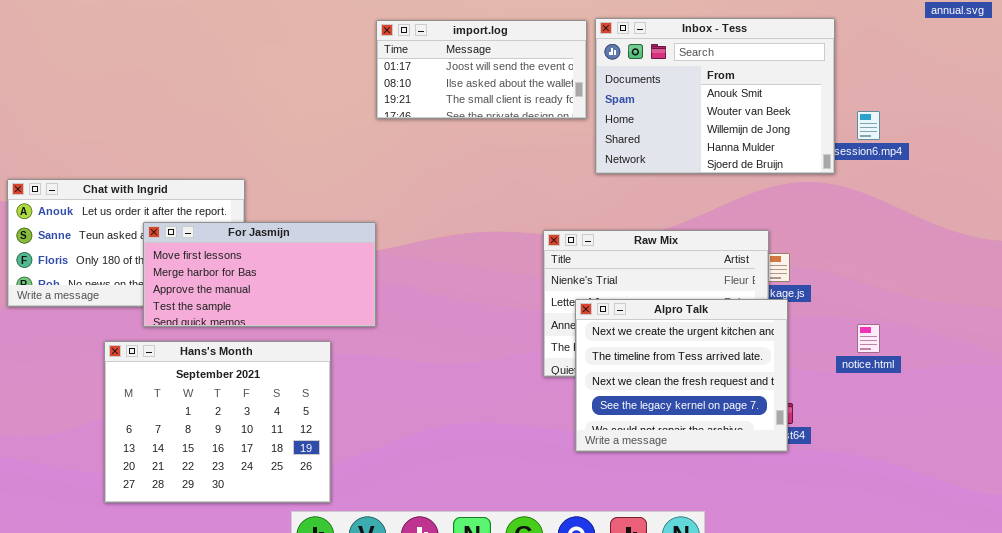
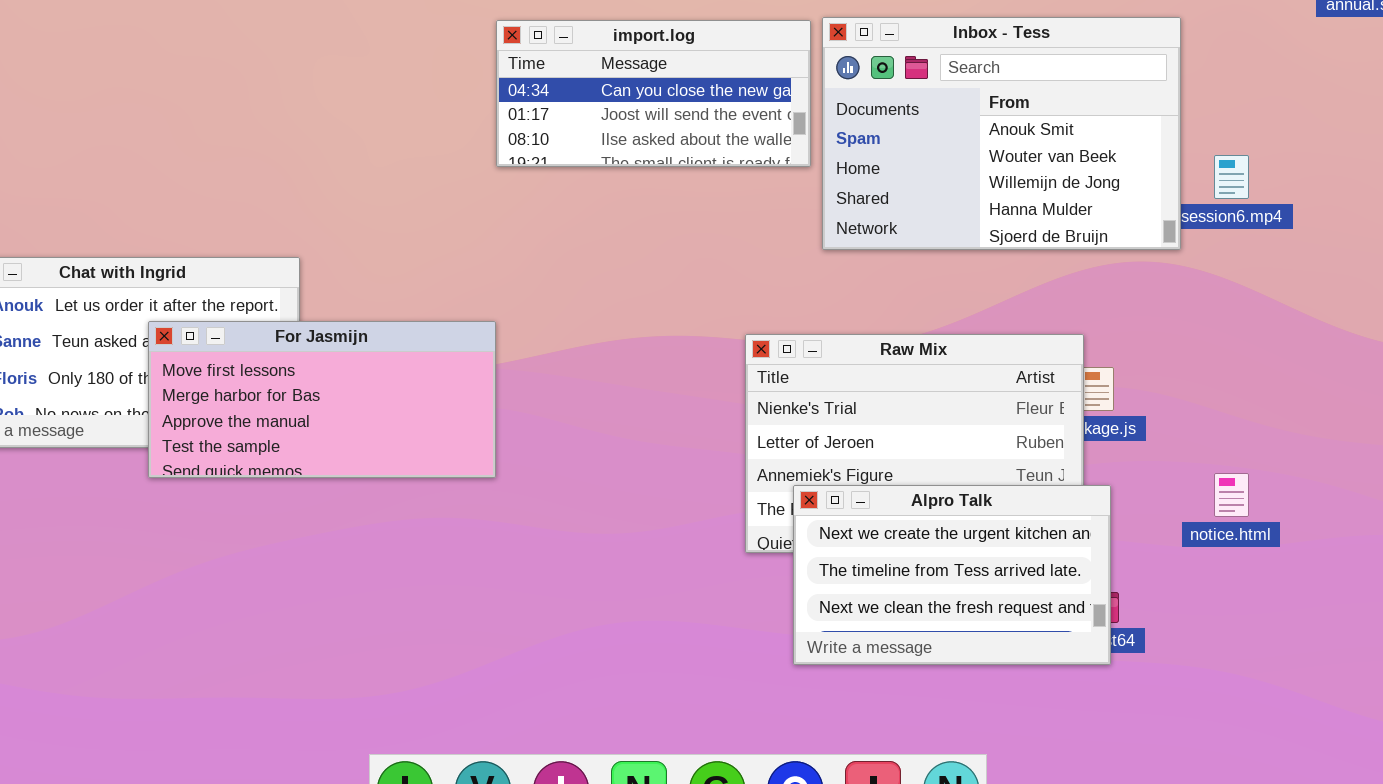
import.log: [376,20,587,119] -> [496,20,811,167], scrolled up 1 row
Alpro Talk: [575,299,788,452] -> [793,485,1111,665], resized
Hans's Month: [104,341,331,503] -> none, closed

